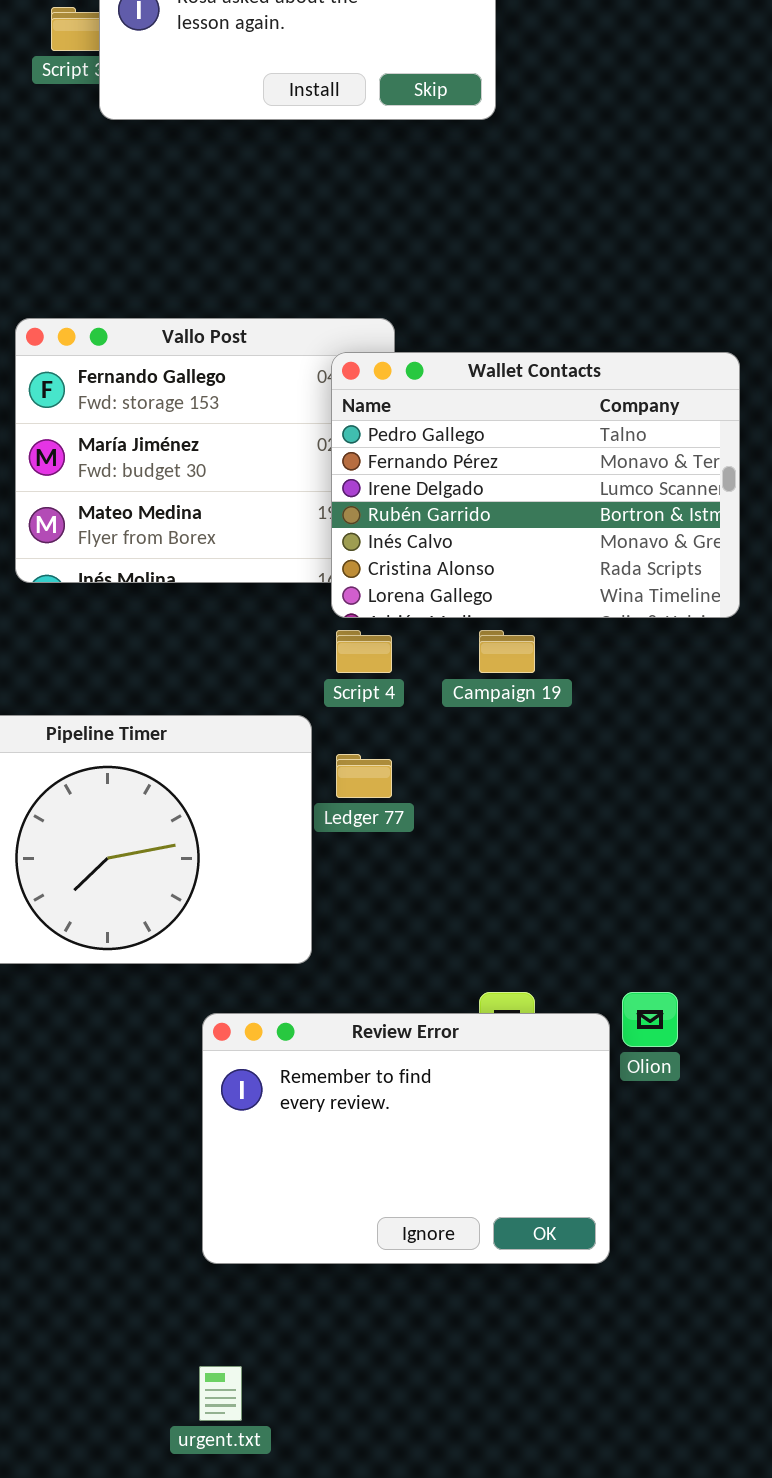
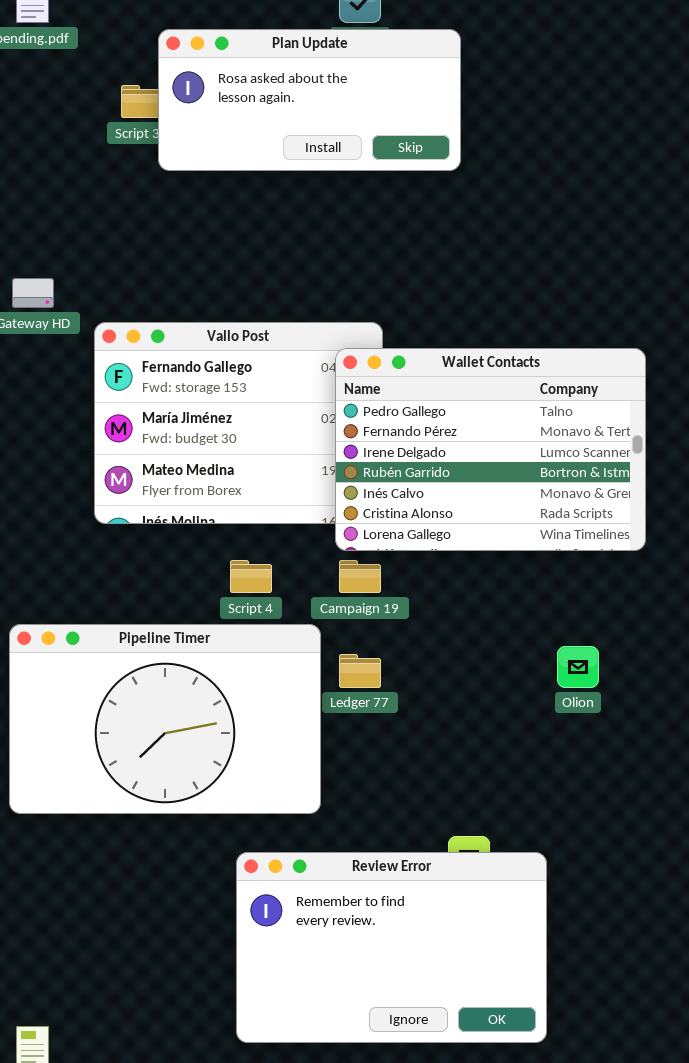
Script 4: [336,630,392,673] -> [230,560,272,593], moved
Campaign 19: [479,630,535,673] -> [339,560,381,593], moved
Olion: [622,992,678,1047] -> [557,646,599,688], moved

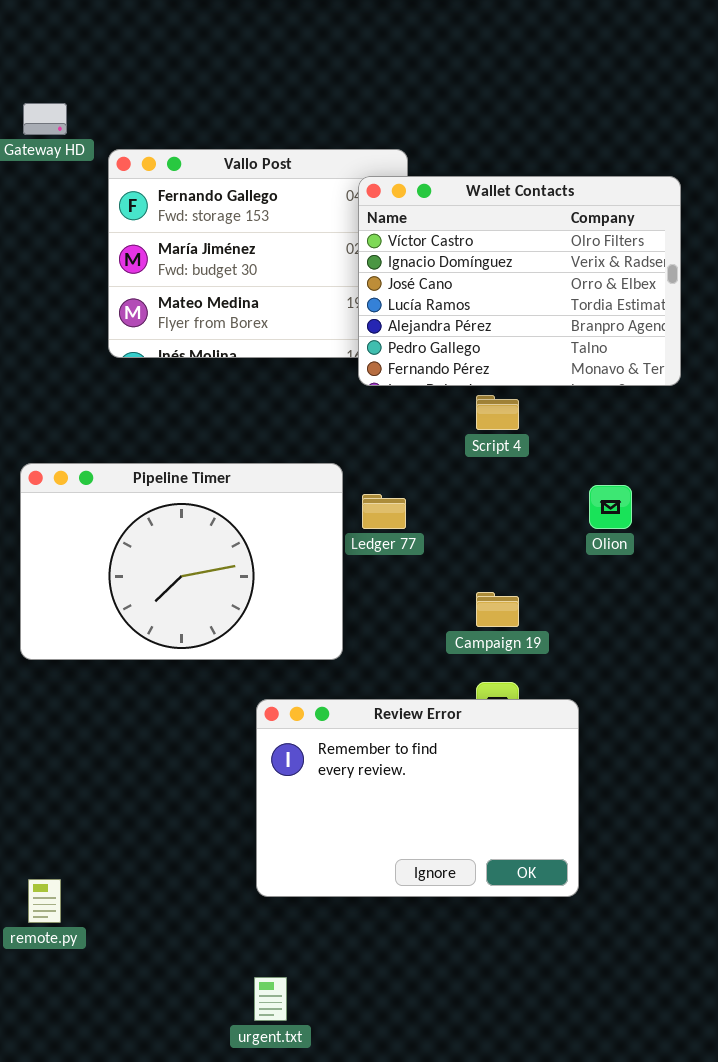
Wallet Contacts: [335,348,646,551] -> [358,176,681,386], scrolled up 5 rows
Script 4: [230,560,272,593] -> [476,395,519,430], moved
Campaign 19: [339,560,381,593] -> [476,592,519,627], moved

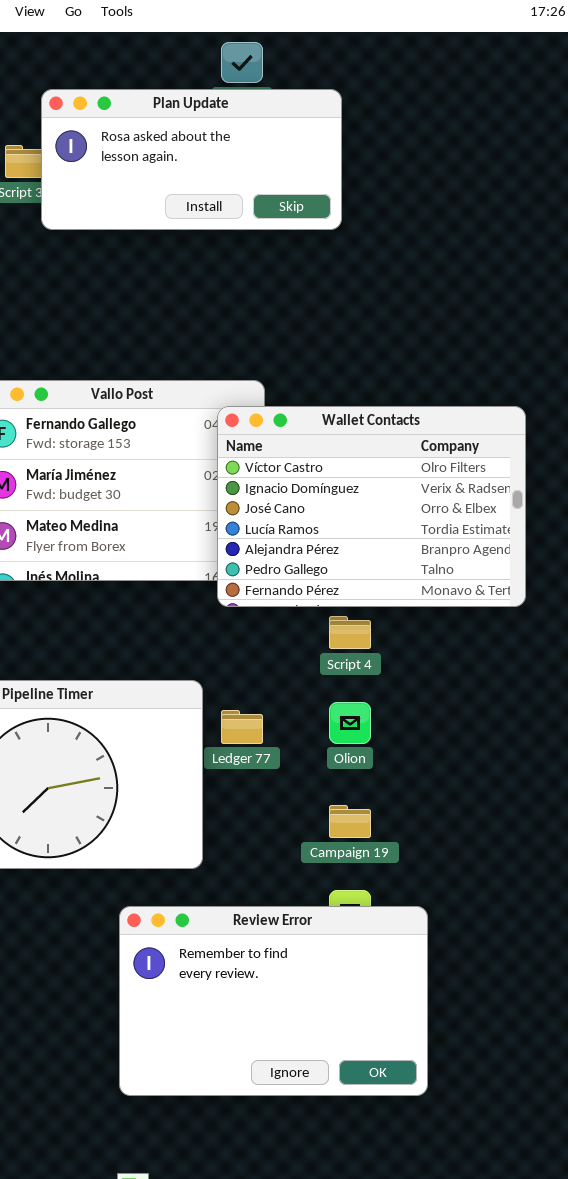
Olion: [589,485,632,529] -> [329,702,371,744], moved

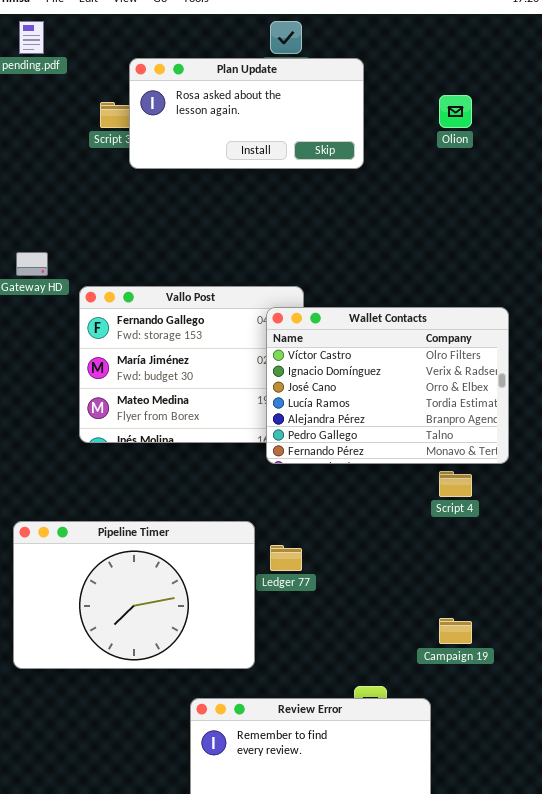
Script 4: [329,616,371,649] -> [439,471,472,497], moved
Olion: [329,702,371,744] -> [439,95,472,128], moved
Campaign 19: [329,805,371,838] -> [439,618,472,644], moved

